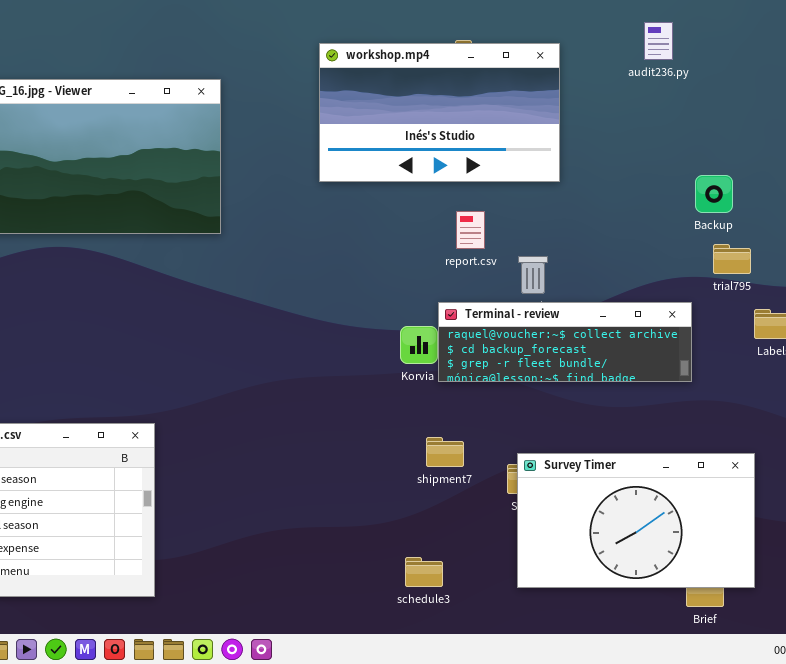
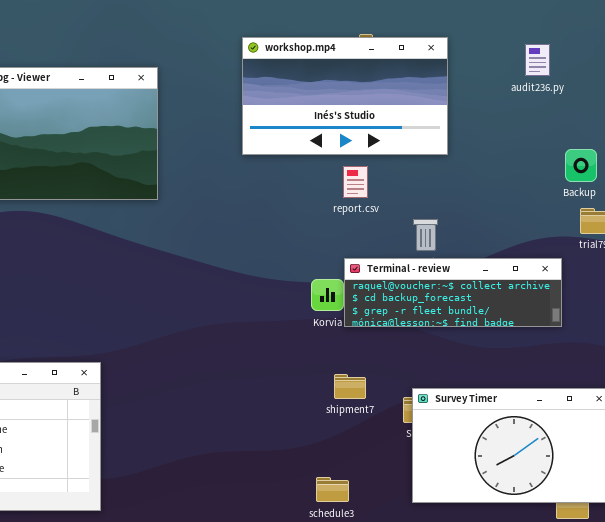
audit236.py: [644,22,673,60] -> [525,44,550,76], moved
report.csv: [456,211,485,249] -> [343,166,368,198], moved

